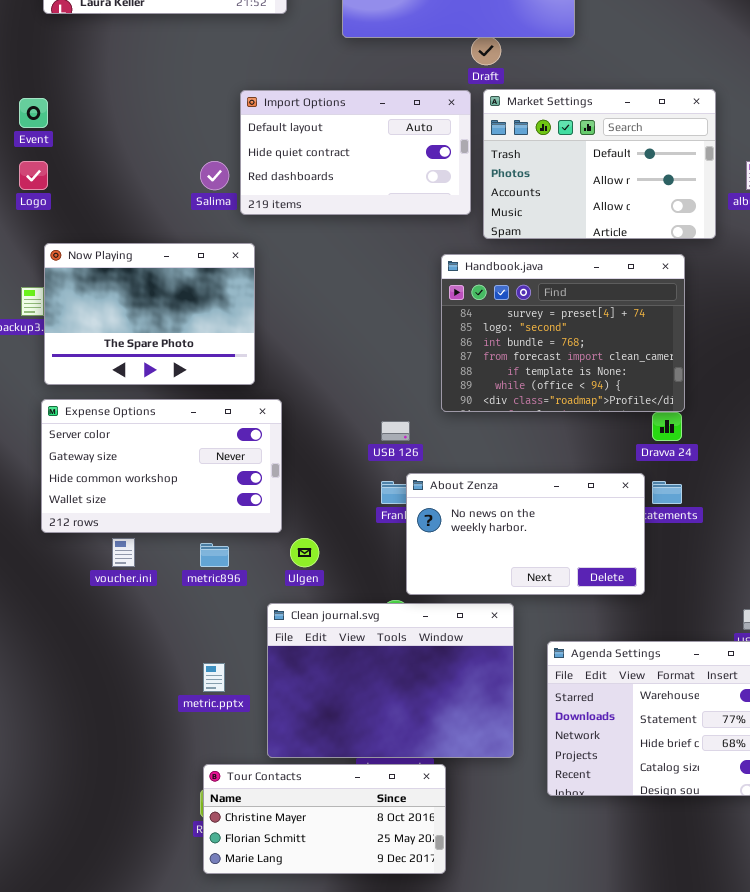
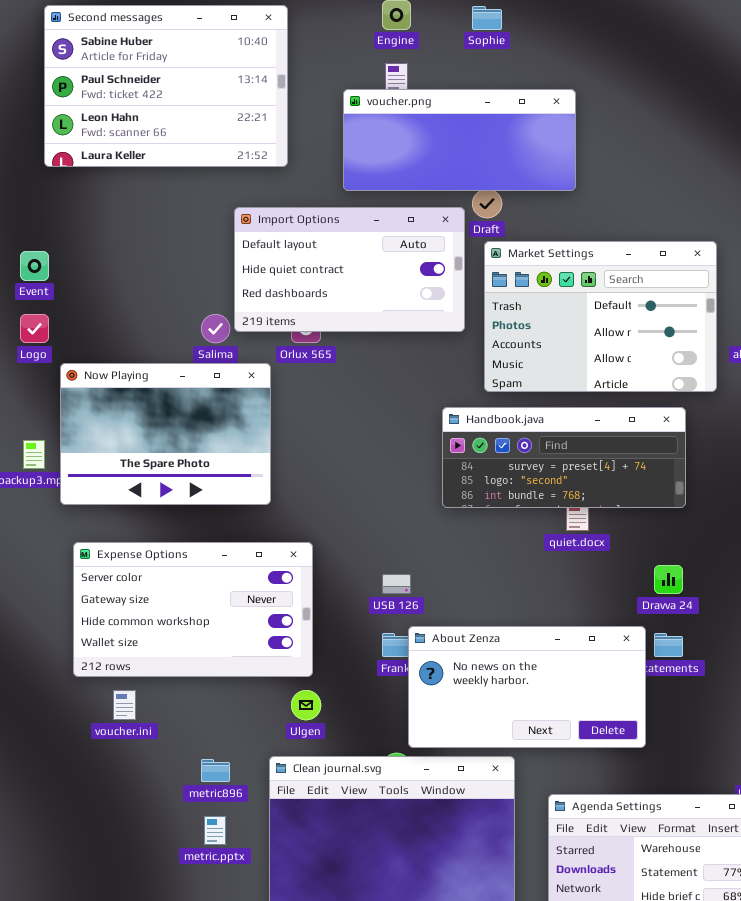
Import Options: [240,90,471,215] -> [234,207,465,332], moved
Now Playing: [44,243,255,385] -> [60,363,271,505], moved
Handbook.java: [441,254,685,412] -> [442,407,686,508], resized
Expense Options: [41,399,282,533] -> [73,542,313,677], moved
metric896: [200,543,229,567] -> [201,759,230,782], moved

